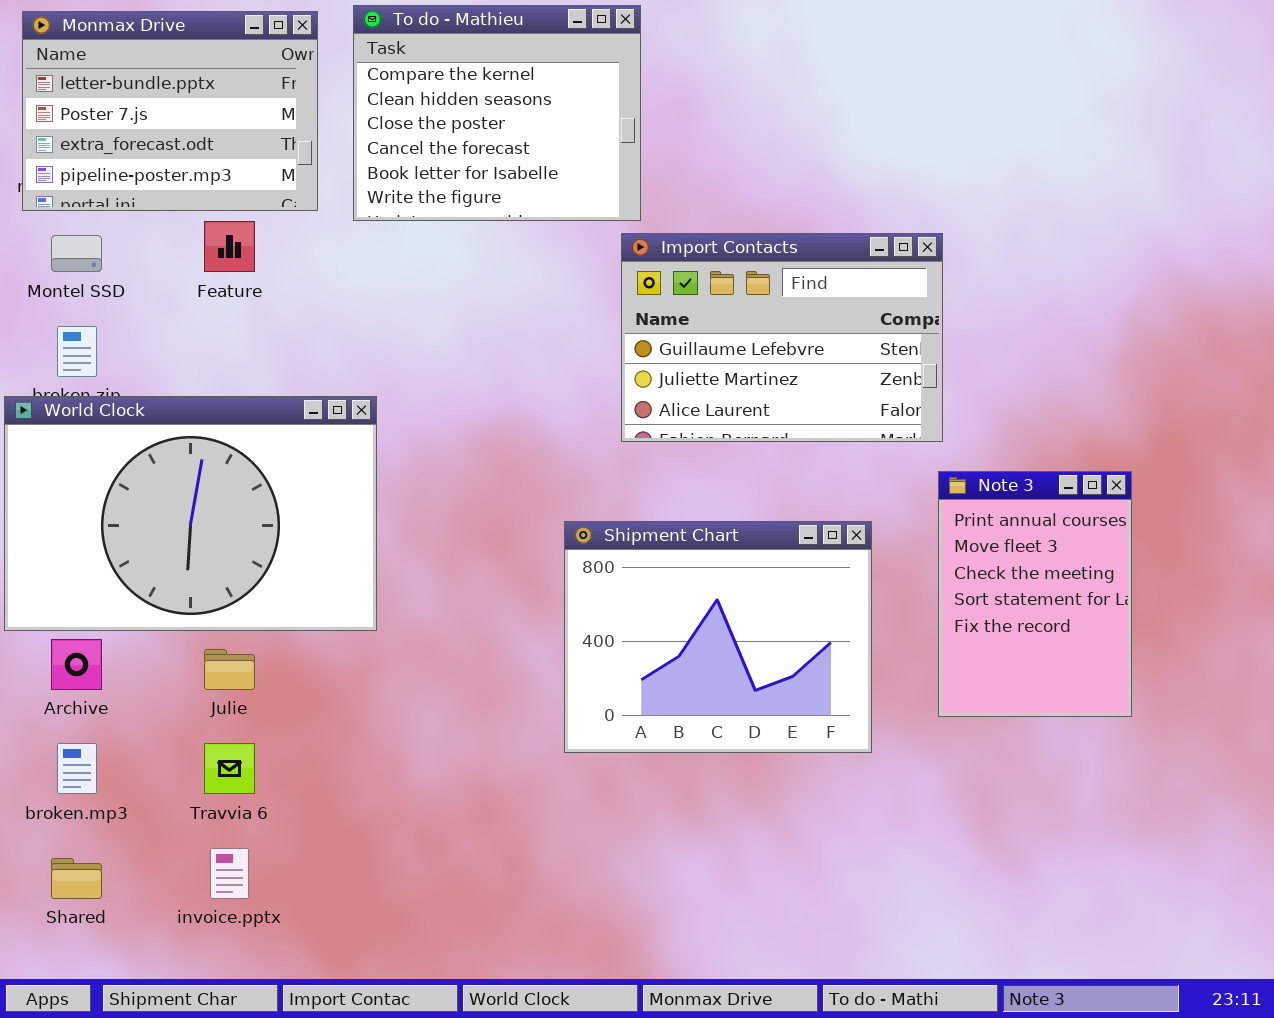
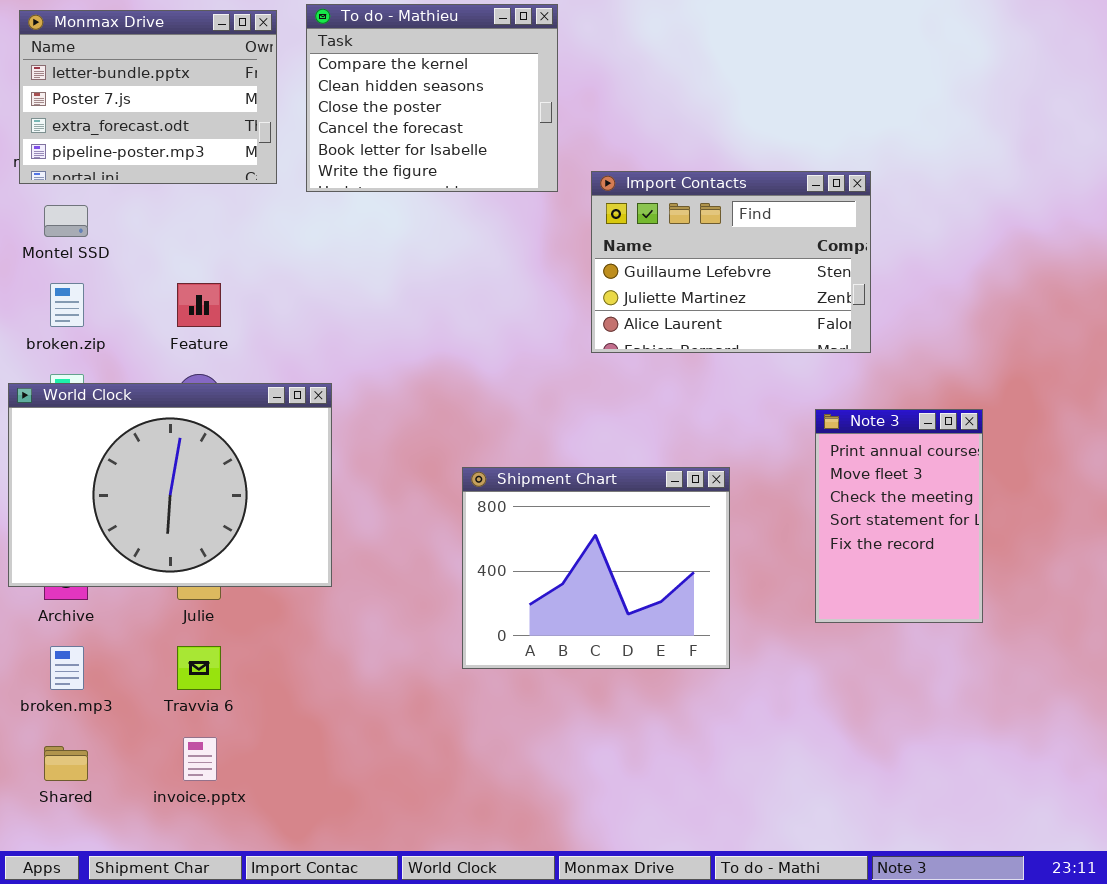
Feature: [204,221,255,272] -> [177,283,221,327], moved
Import Contacts: [621,233,943,442] -> [591,171,871,353], moved
World Clock: [4,396,377,631] -> [8,383,332,587], moved
Shipment Chart: [564,521,872,753] -> [462,467,730,669], moved

